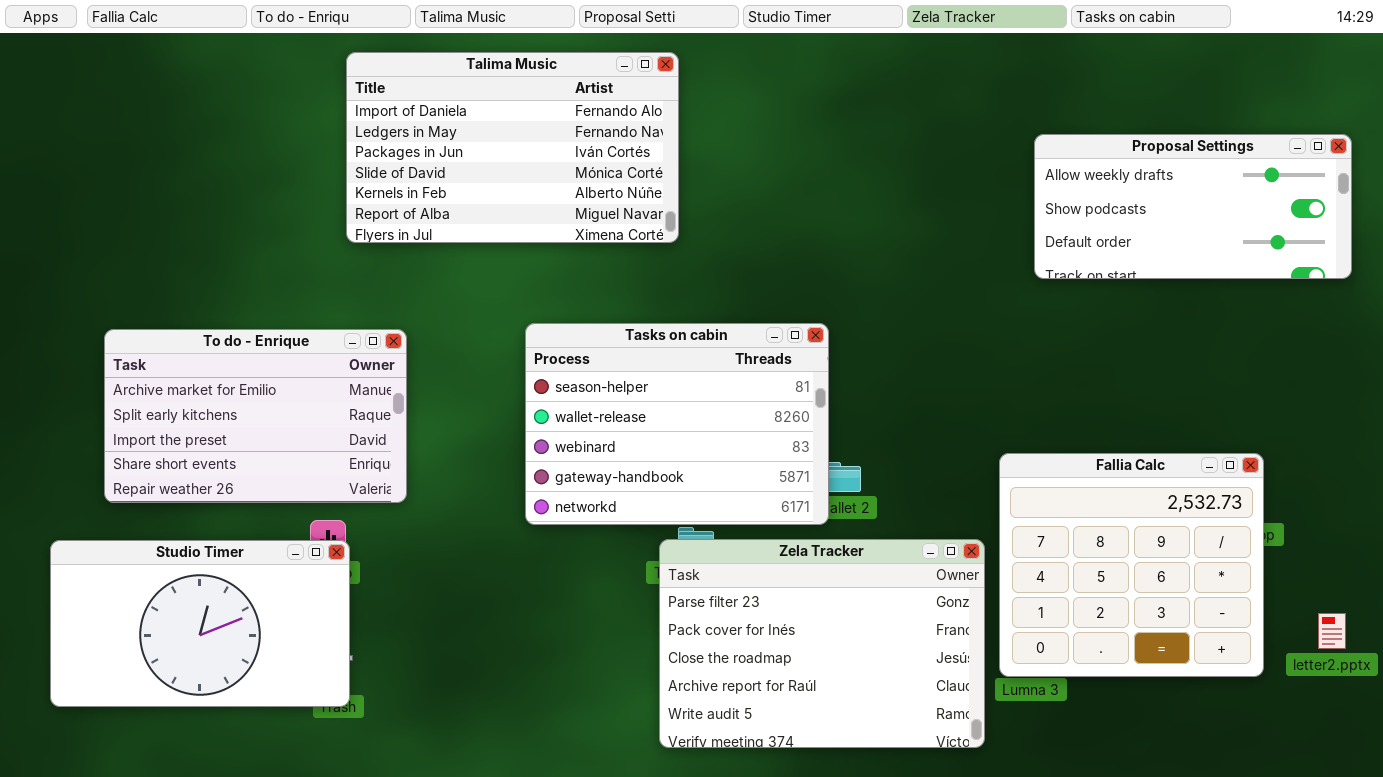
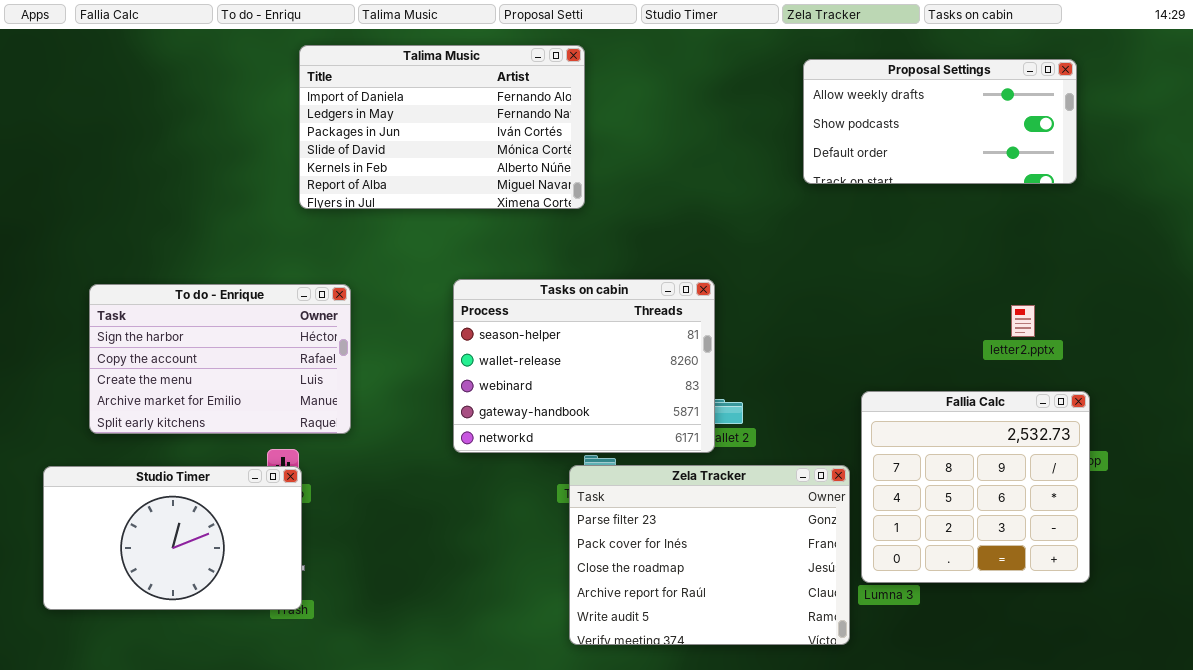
Proposal Settings: [1034,134,1352,279] -> [803,59,1077,184], moved
To do - Enrique: [104,329,407,503] -> [89,284,351,434], scrolled up 3 rows
letter2.pptx: [1318,613,1346,649] -> [1011,305,1035,337], moved

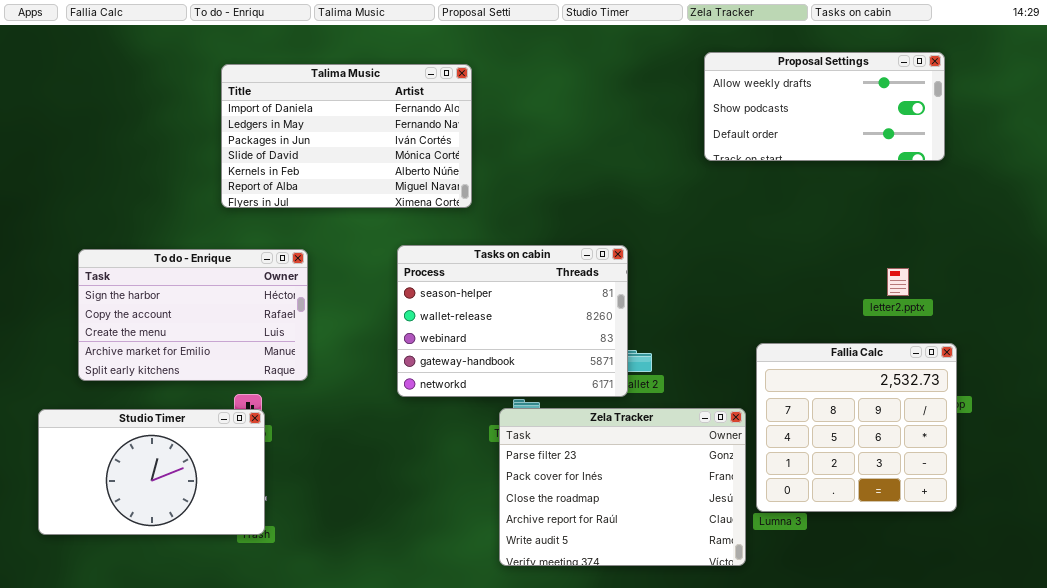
Talima Music: [299,45,585,209] -> [221,64,472,208], moved

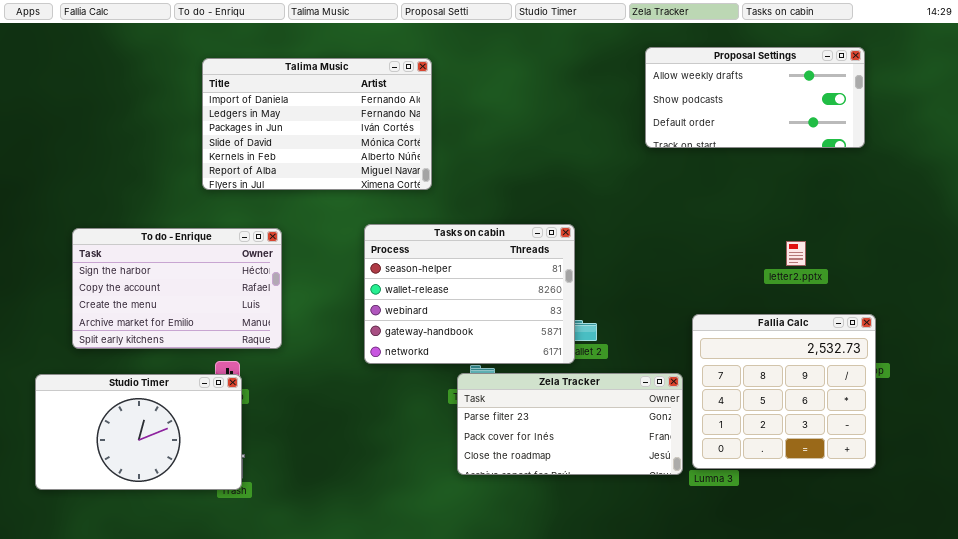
letter2.pptx: [887,268,909,296] -> [786,241,806,266], moved
Zela Tracker: [499,408,746,566] -> [457,373,683,475], resized

